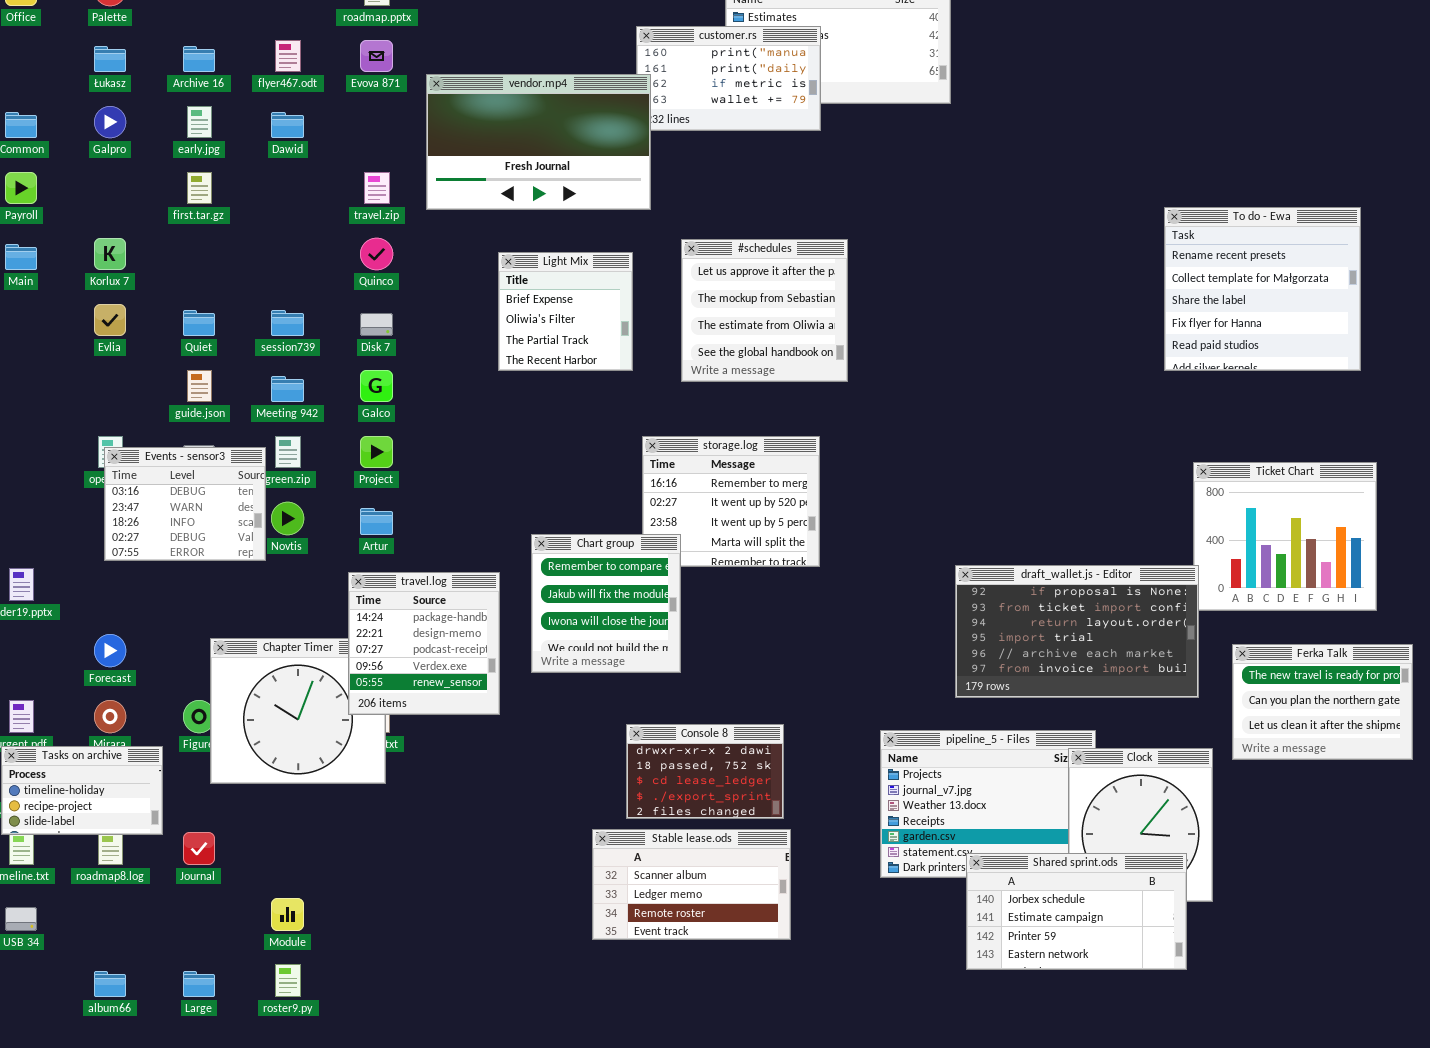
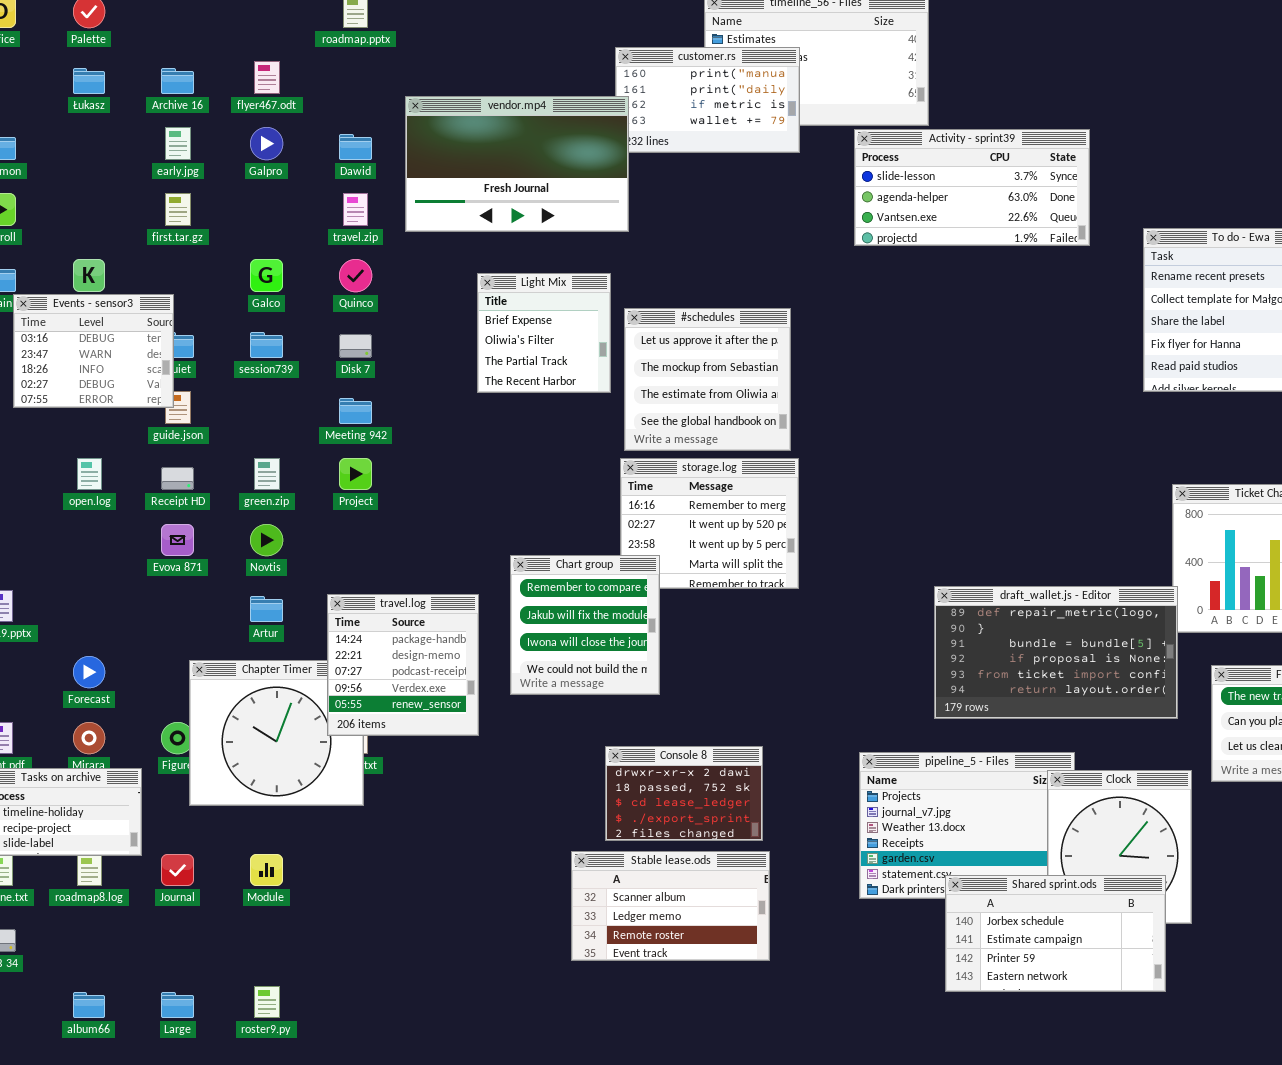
Evova 871: [360,40,393,72] -> [161,524,194,556], moved
Galpro: [94,106,126,138] -> [250,127,283,160], moved
Activity - sprint39: none -> [854,129,1090,246], opened
Dawid: [271,112,304,138] -> [339,134,372,160], moved
#schedules: [681,239,848,382] -> [624,308,791,451], moved
Galco: [360,370,393,402] -> [250,259,283,292], moved
Meeting 942: [271,376,304,402] -> [339,398,372,424], moved
Events - sensor3: [104,447,266,561] -> [13,294,174,408], moved
Artur: [360,508,393,535] -> [250,596,283,622], moved
draft_wallet.js - Editor: [955,565,1199,698] -> [934,586,1178,719], scrolled up 3 rows
Module: [271,898,304,931] -> [250,854,283,886], moved

